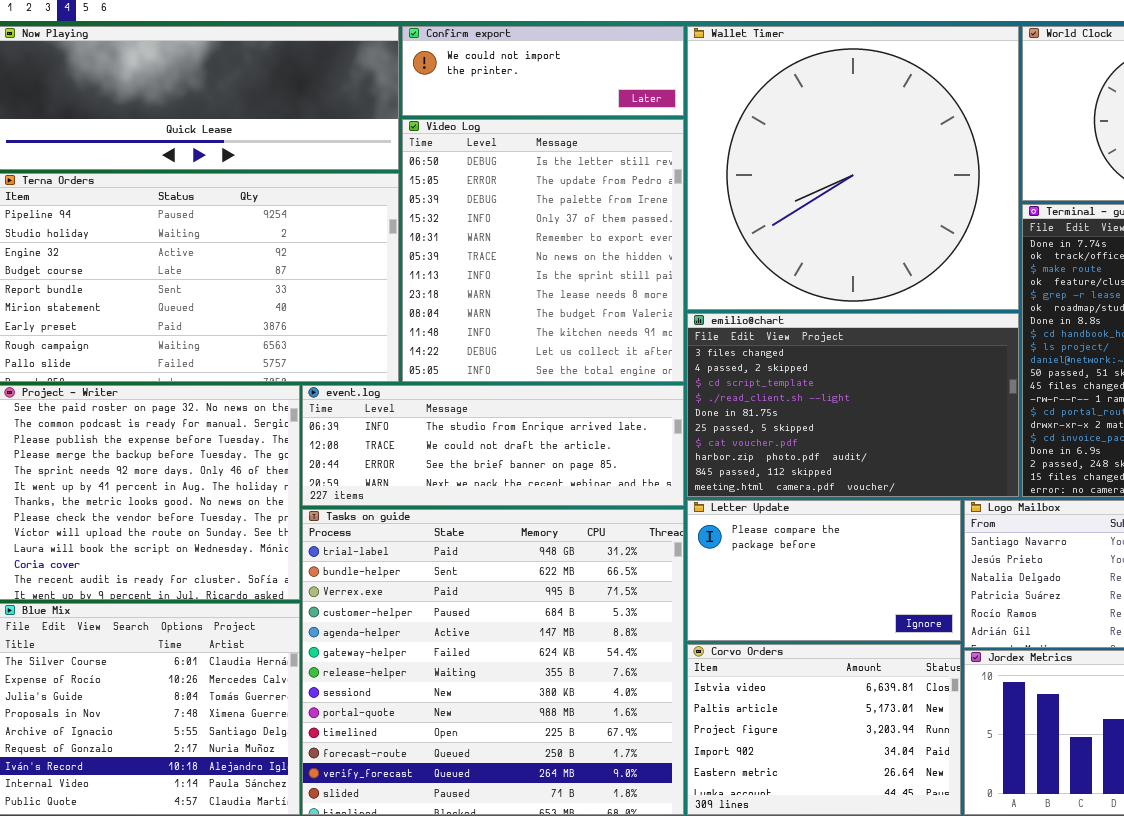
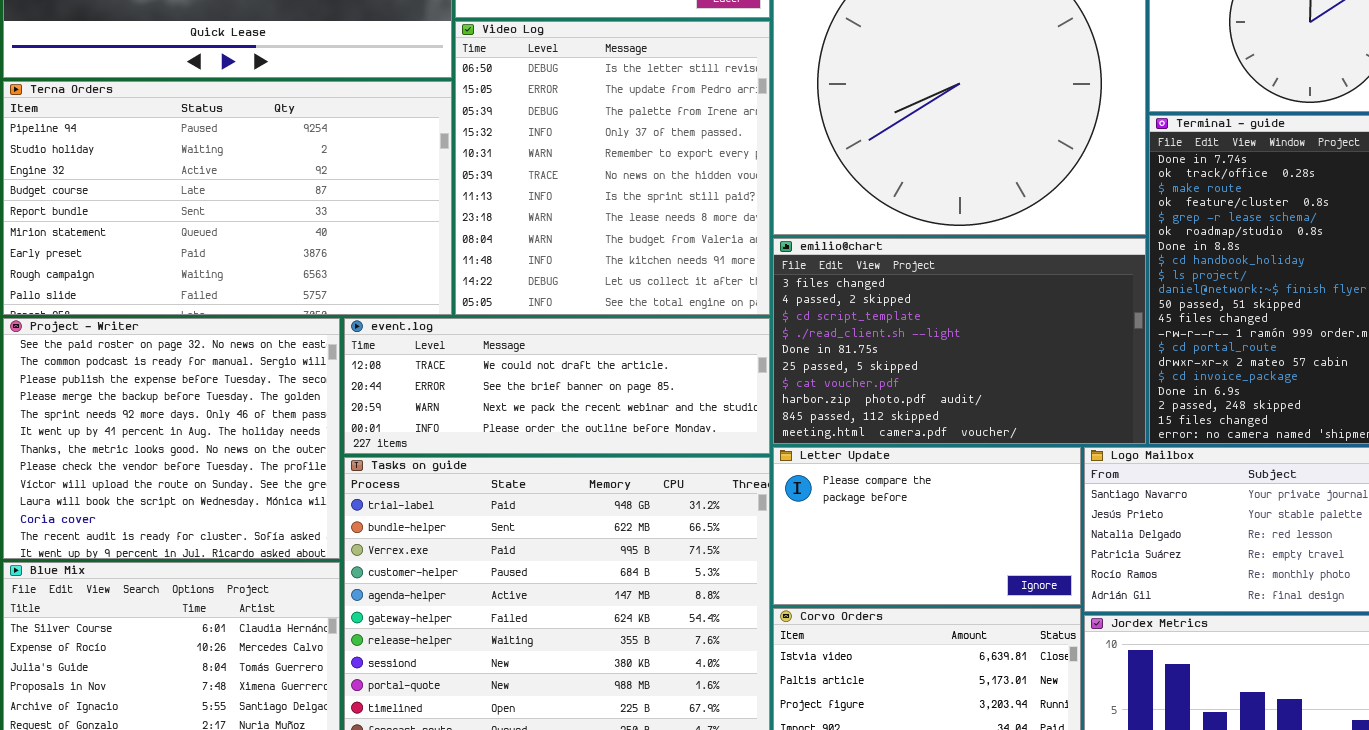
event.log: [302,385,684,506] -> [344,318,770,454], scrolled down 1 row

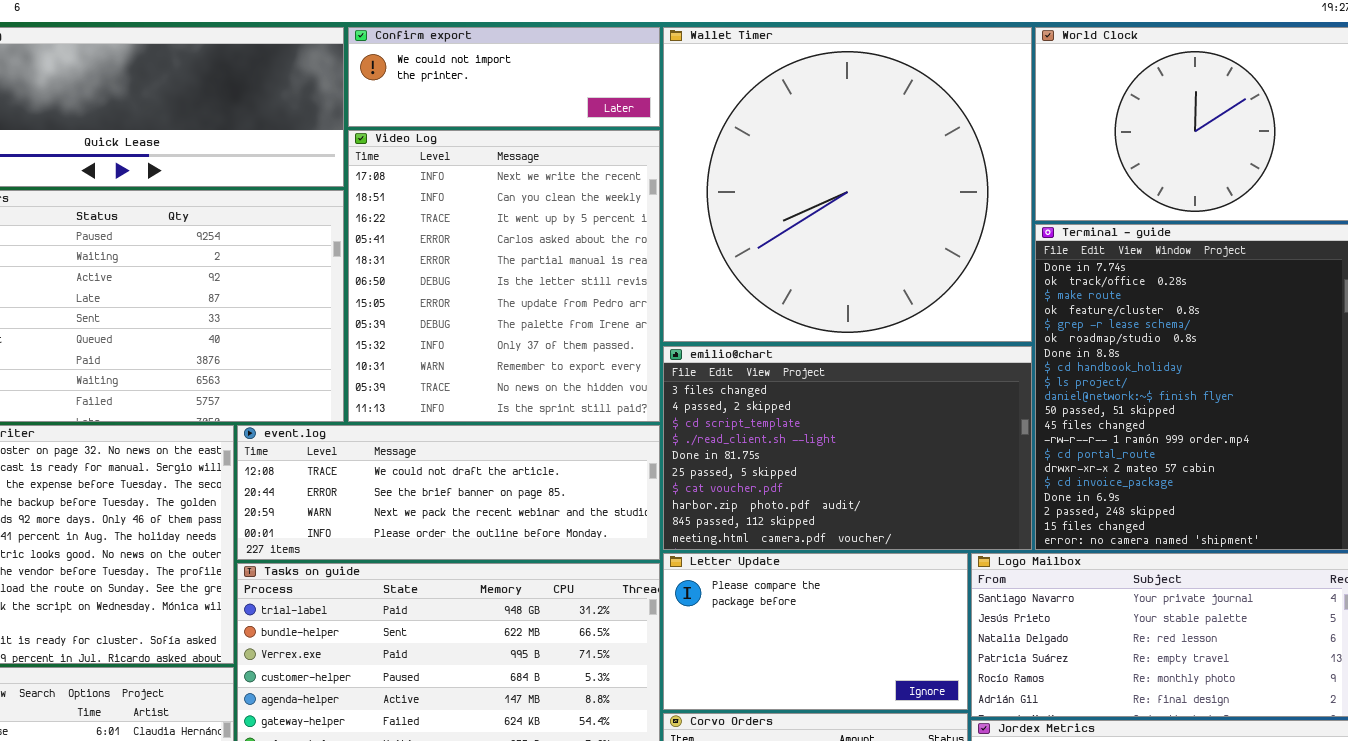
Video Log: [455,21,770,315] -> [348,130,660,422], scrolled up 5 rows

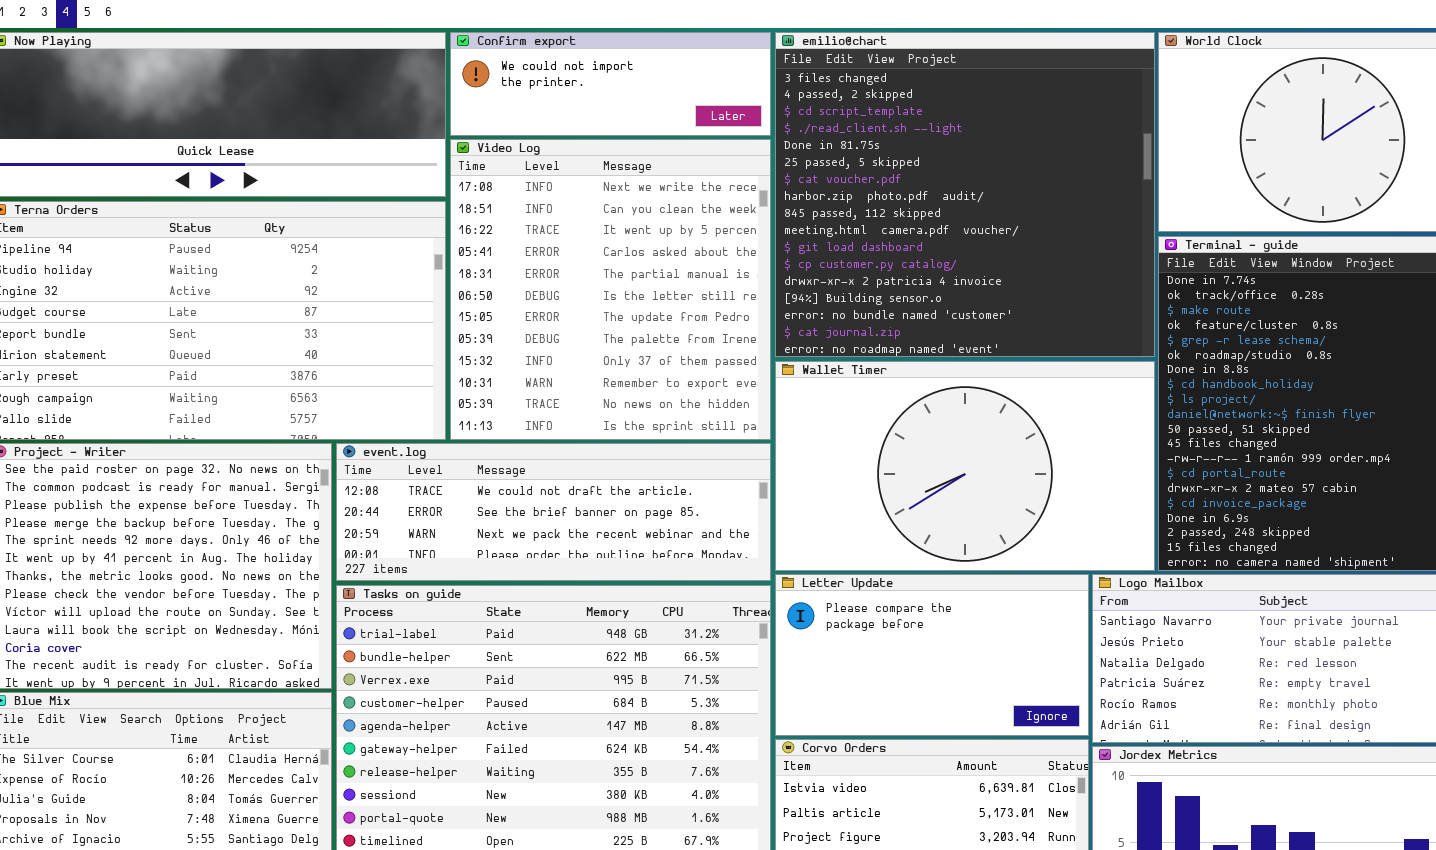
Wallet Timer: [663,27,1032,342] -> [775,361,1155,571], moved, resized
emilio@chart: [663,346,1032,550] -> [775,32,1155,357], moved, resized

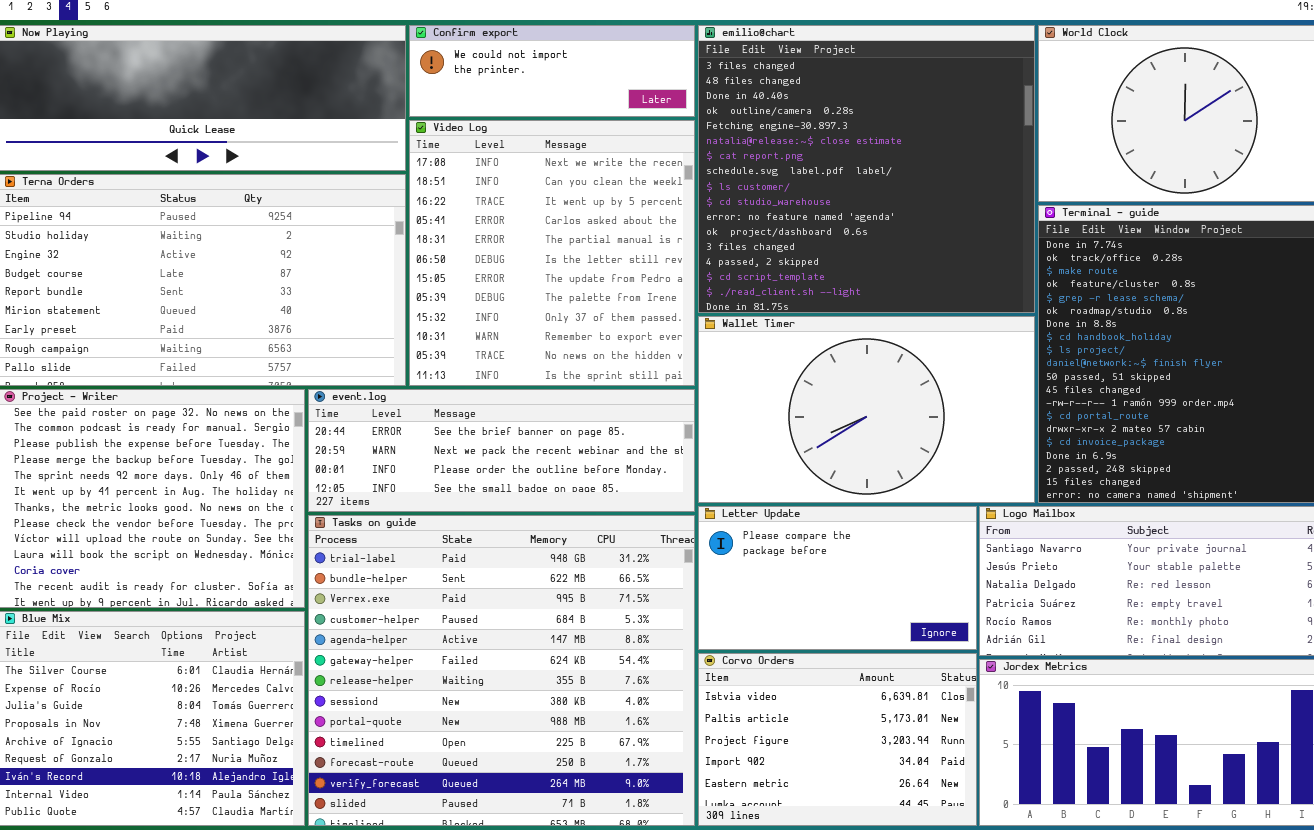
emilio@chart: [775,32,1155,357] -> [698,25,1035,313], scrolled up 12 rows
event.log: [336,443,771,581] -> [308,389,695,512], scrolled down 1 row

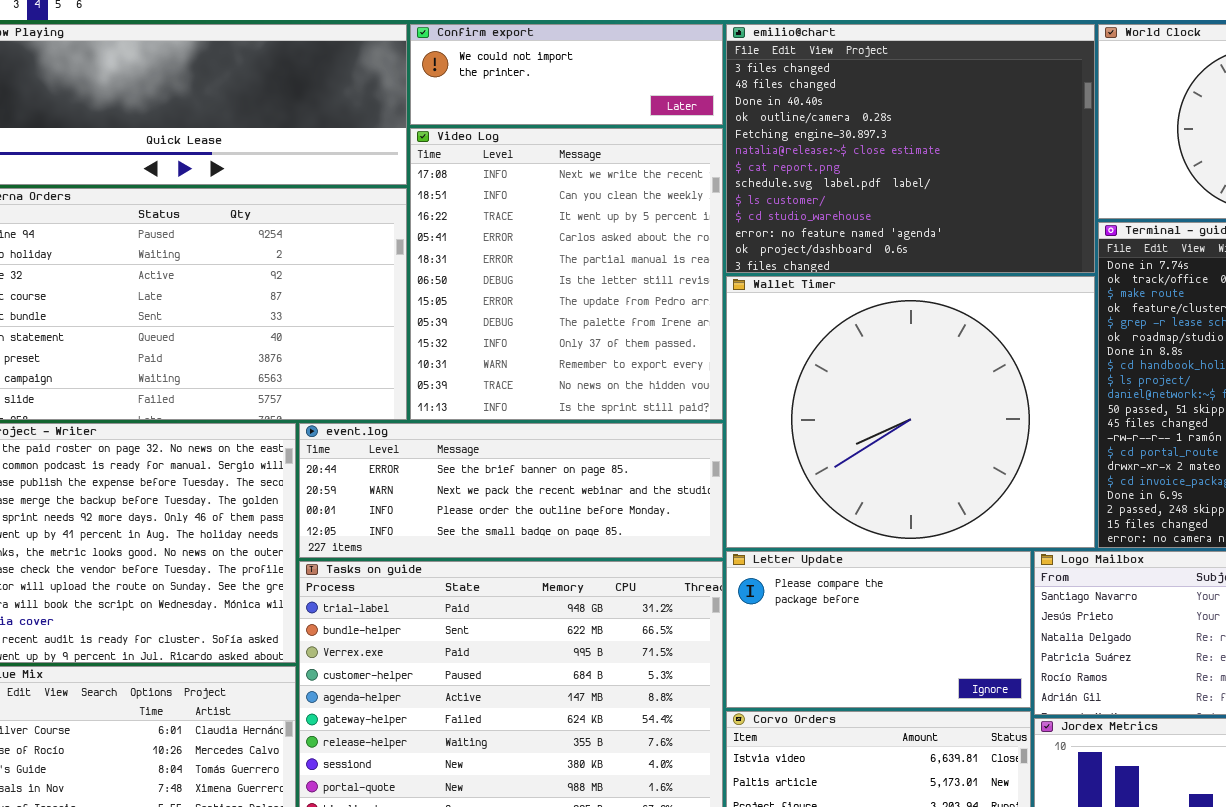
emilio@chart: [698,25,1035,313] -> [726,24,1095,273], resized
Wallet Timer: [698,316,1035,503] -> [726,276,1095,548], resized

